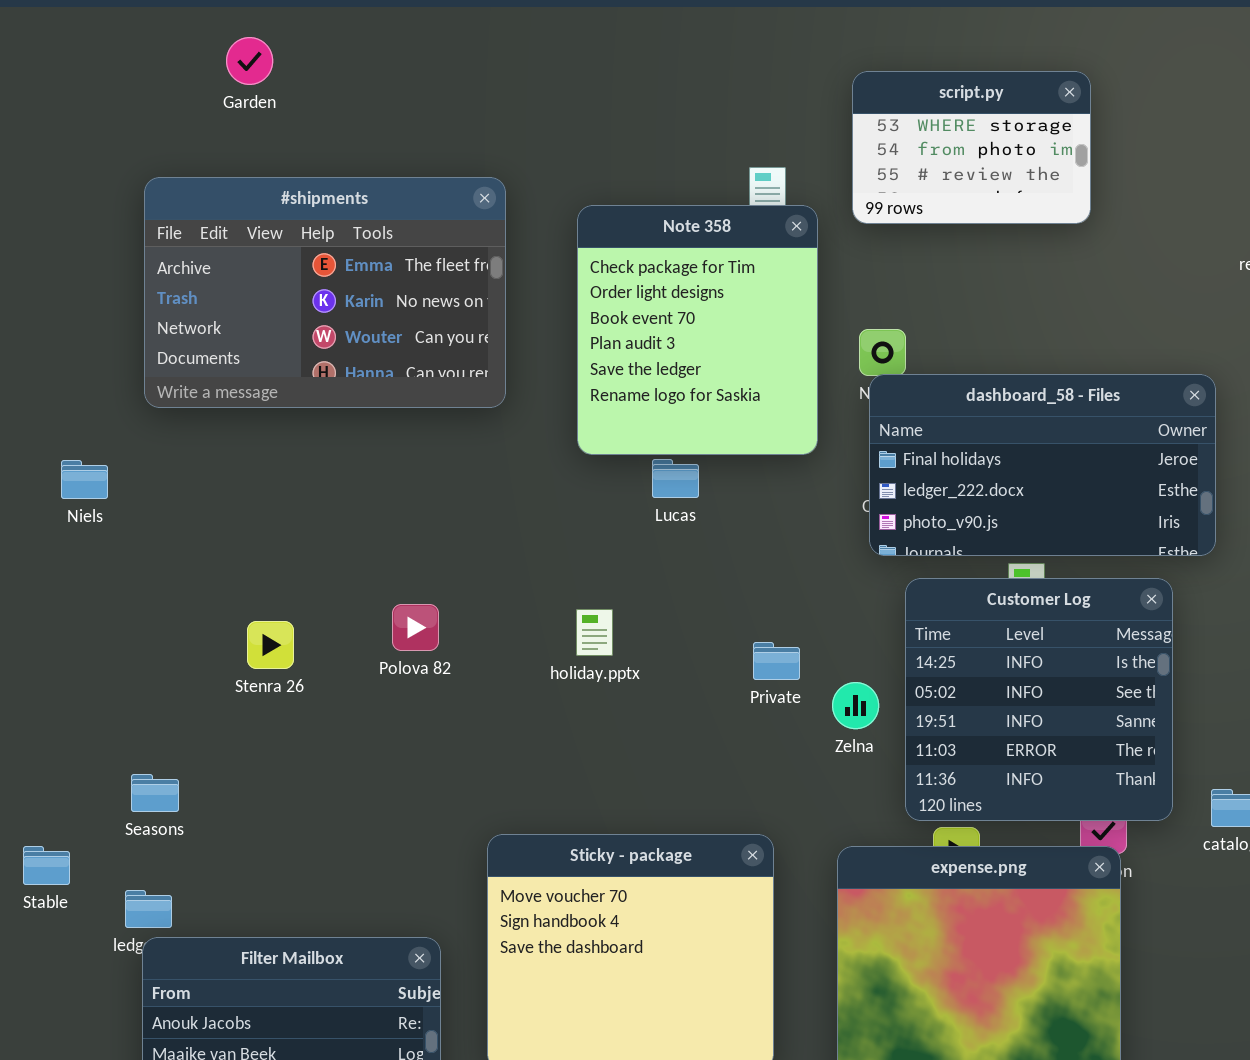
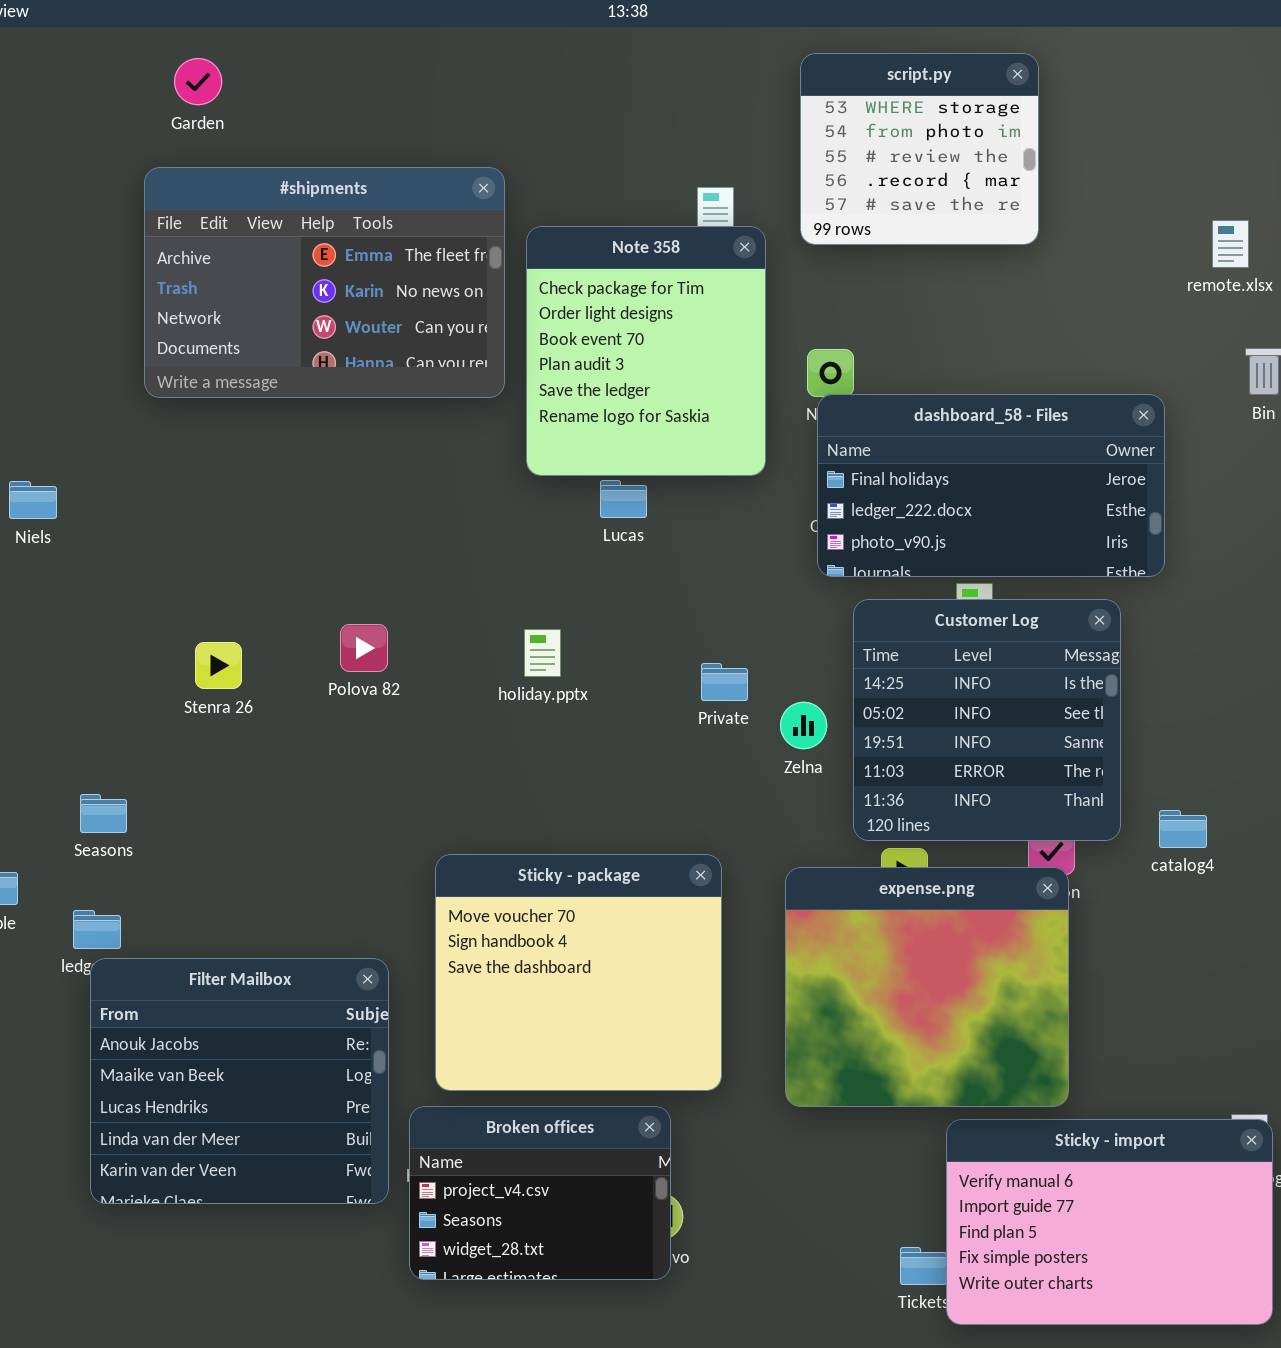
script.py: [852,71,1091,224] -> [800,53,1039,245], resized
#shipments: [144,177,506,408] -> [144,167,505,398], moved

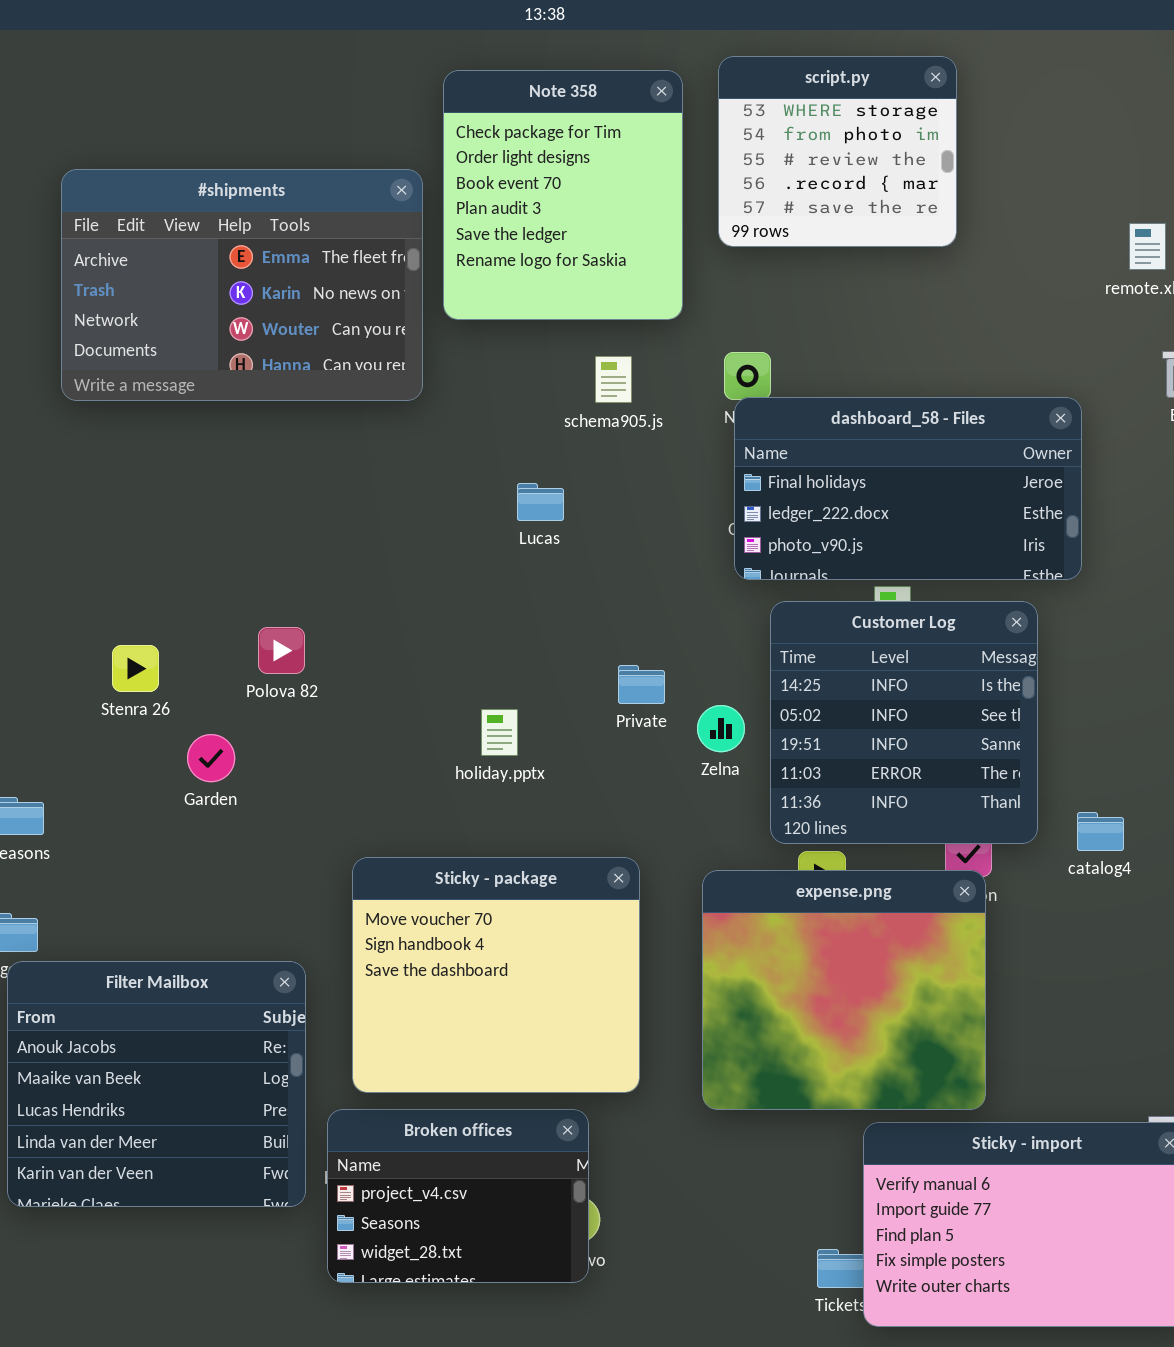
Garden: [174,58,222,105] -> [187,734,235,782], moved
Note 358: [526,226,766,476] -> [443,70,683,320], moved
holiday.pptx: [524,629,561,677] -> [481,709,518,756], moved

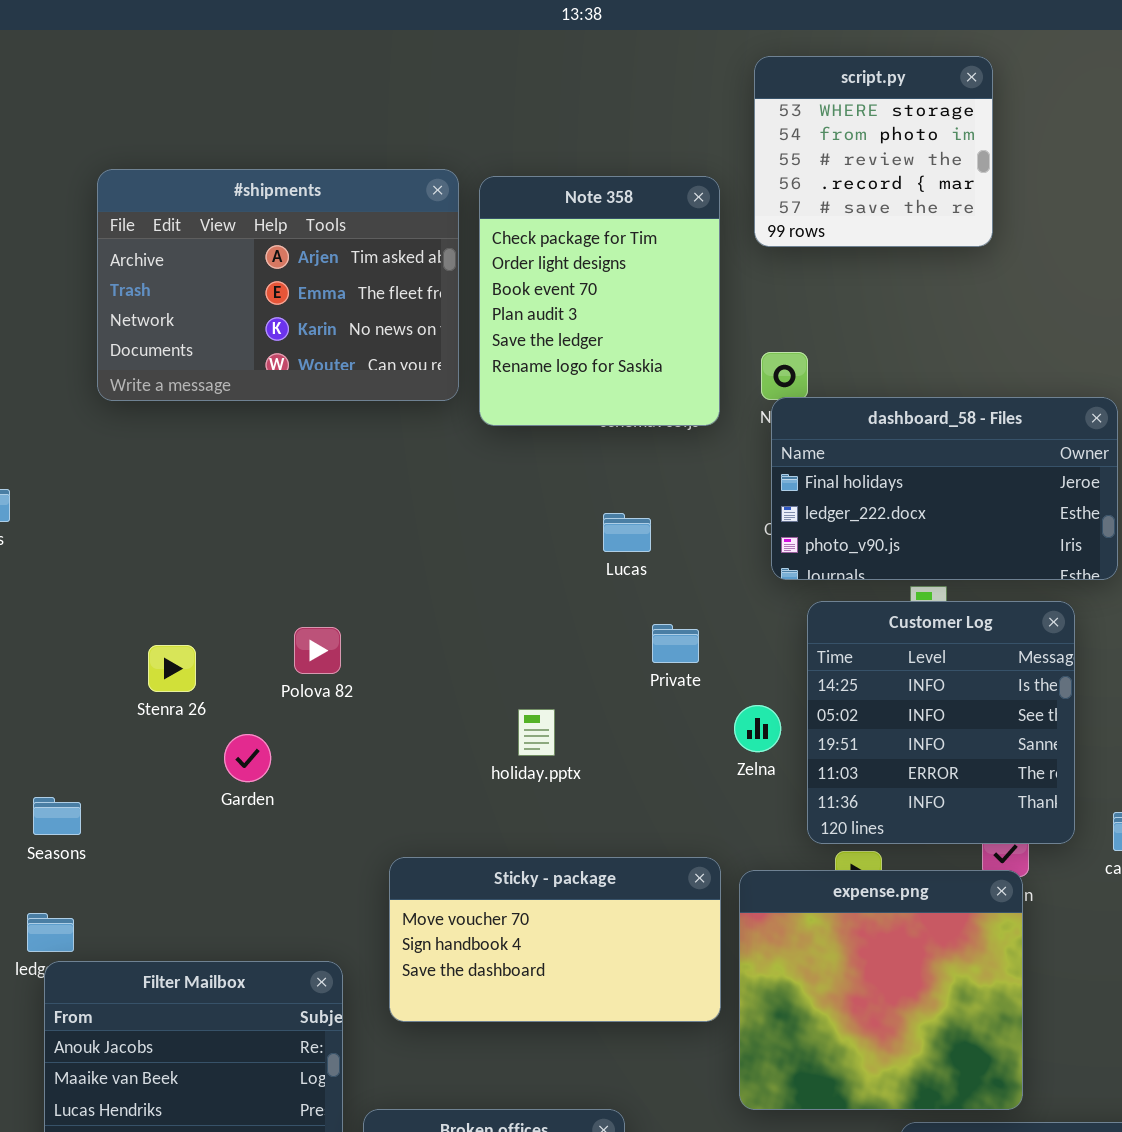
Note 358: [443,70,683,320] -> [479,176,720,426], moved
#shipments: [61,169,423,401] -> [97,169,459,401], scrolled up 1 row
Lucas: [517,483,564,521] -> [603,513,651,552], moved
Private: [618,665,665,704] -> [652,624,699,663], moved
Sticky - package: [352,857,640,1093] -> [389,857,721,1022], resized

